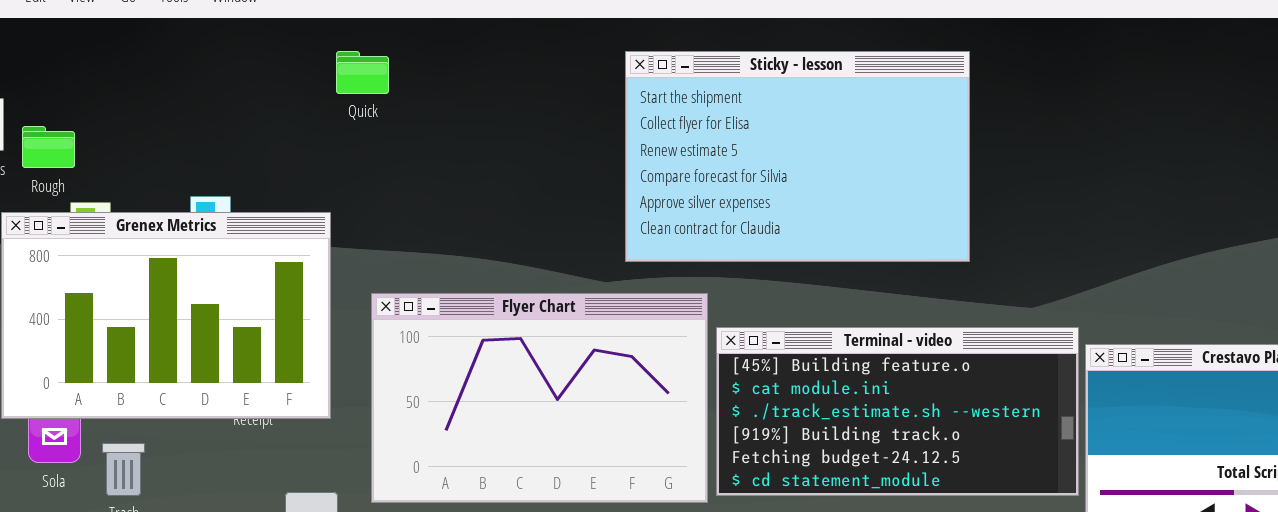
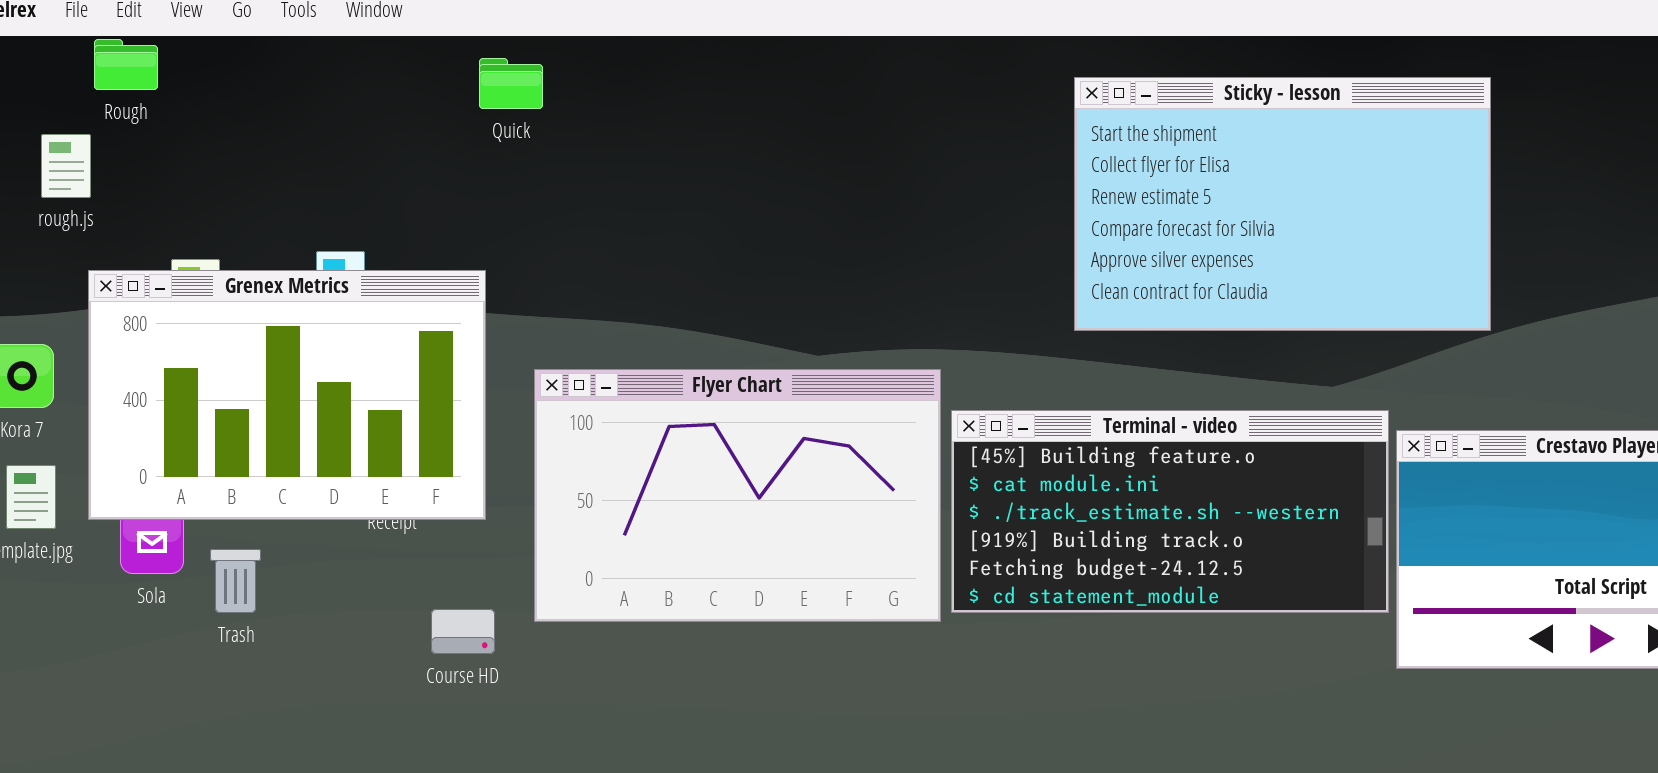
Quick: [336,51,389,94] -> [479,58,543,109], moved
Sticky - lesson: [625,51,970,262] -> [1074,77,1491,331], moved
Rough: [22,126,75,168] -> [94,39,158,90], moved

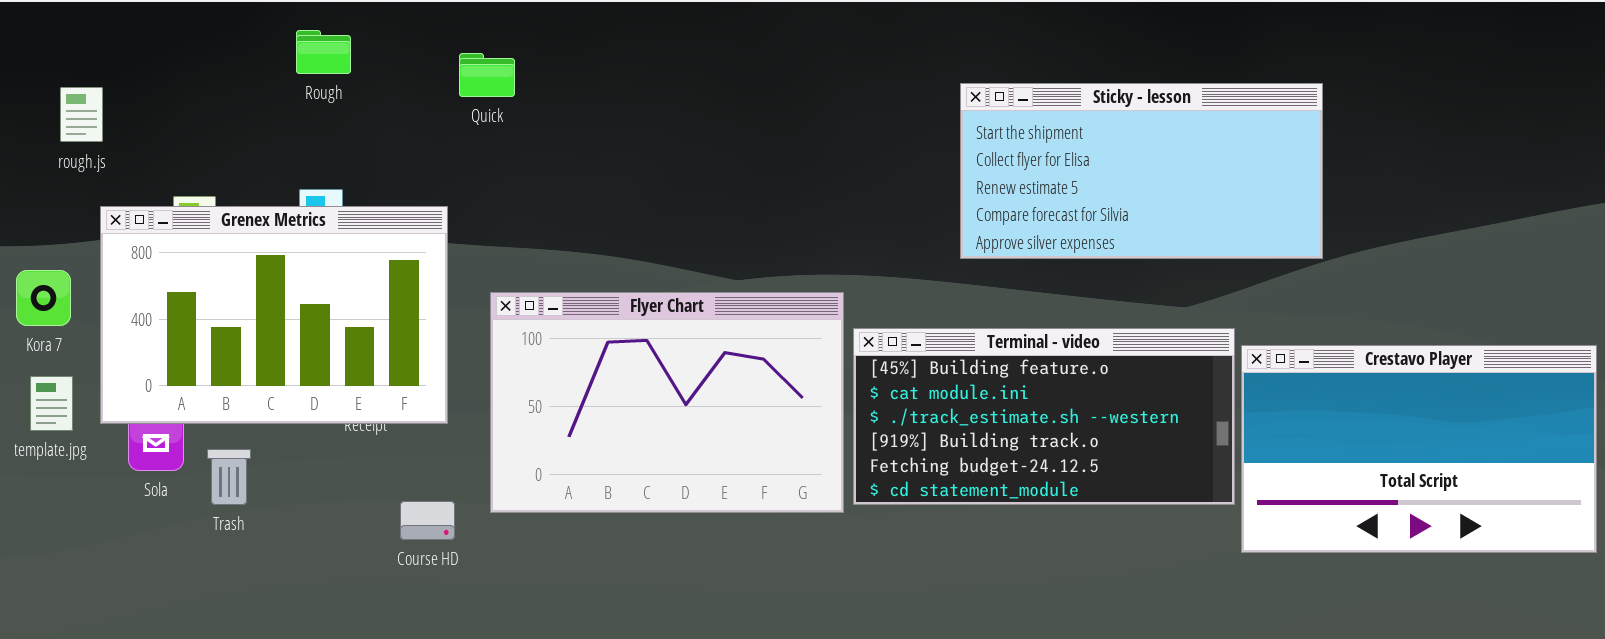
Rough: [94,39,158,90] -> [296,30,351,74], moved
Quick: [479,58,543,109] -> [459,53,515,97], moved
Sticky - lesson: [1074,77,1491,331] -> [960,83,1323,259], resized

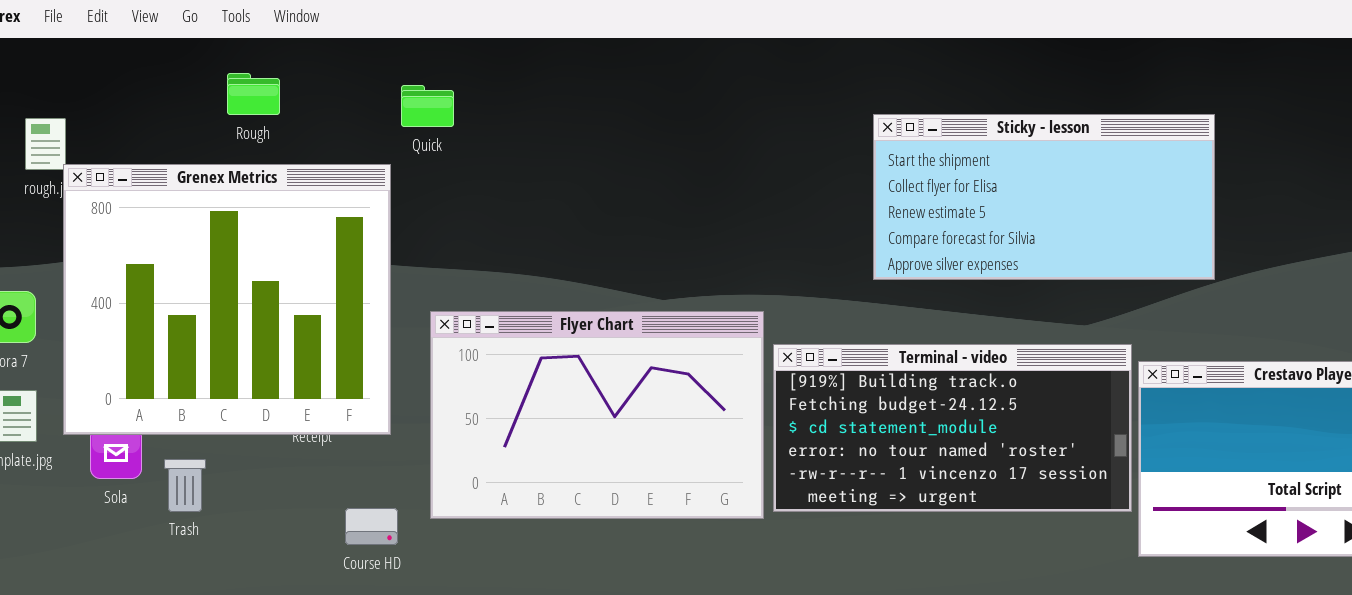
Rough: [296,30,351,74] -> [227,73,280,115], moved
Grenex Metrics: [100,206,448,424] -> [63,164,391,435], resized
Terminal - video: [853,328,1235,505] -> [773,344,1132,512], scrolled down 3 rows

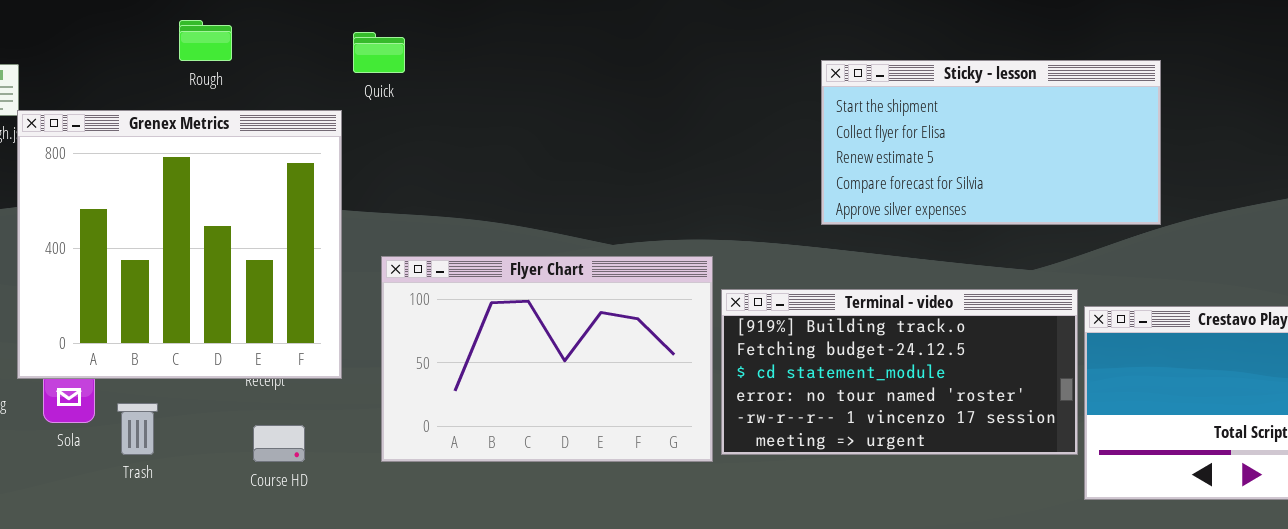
Course HD: [345,508,398,545] -> [253,425,305,462], moved

